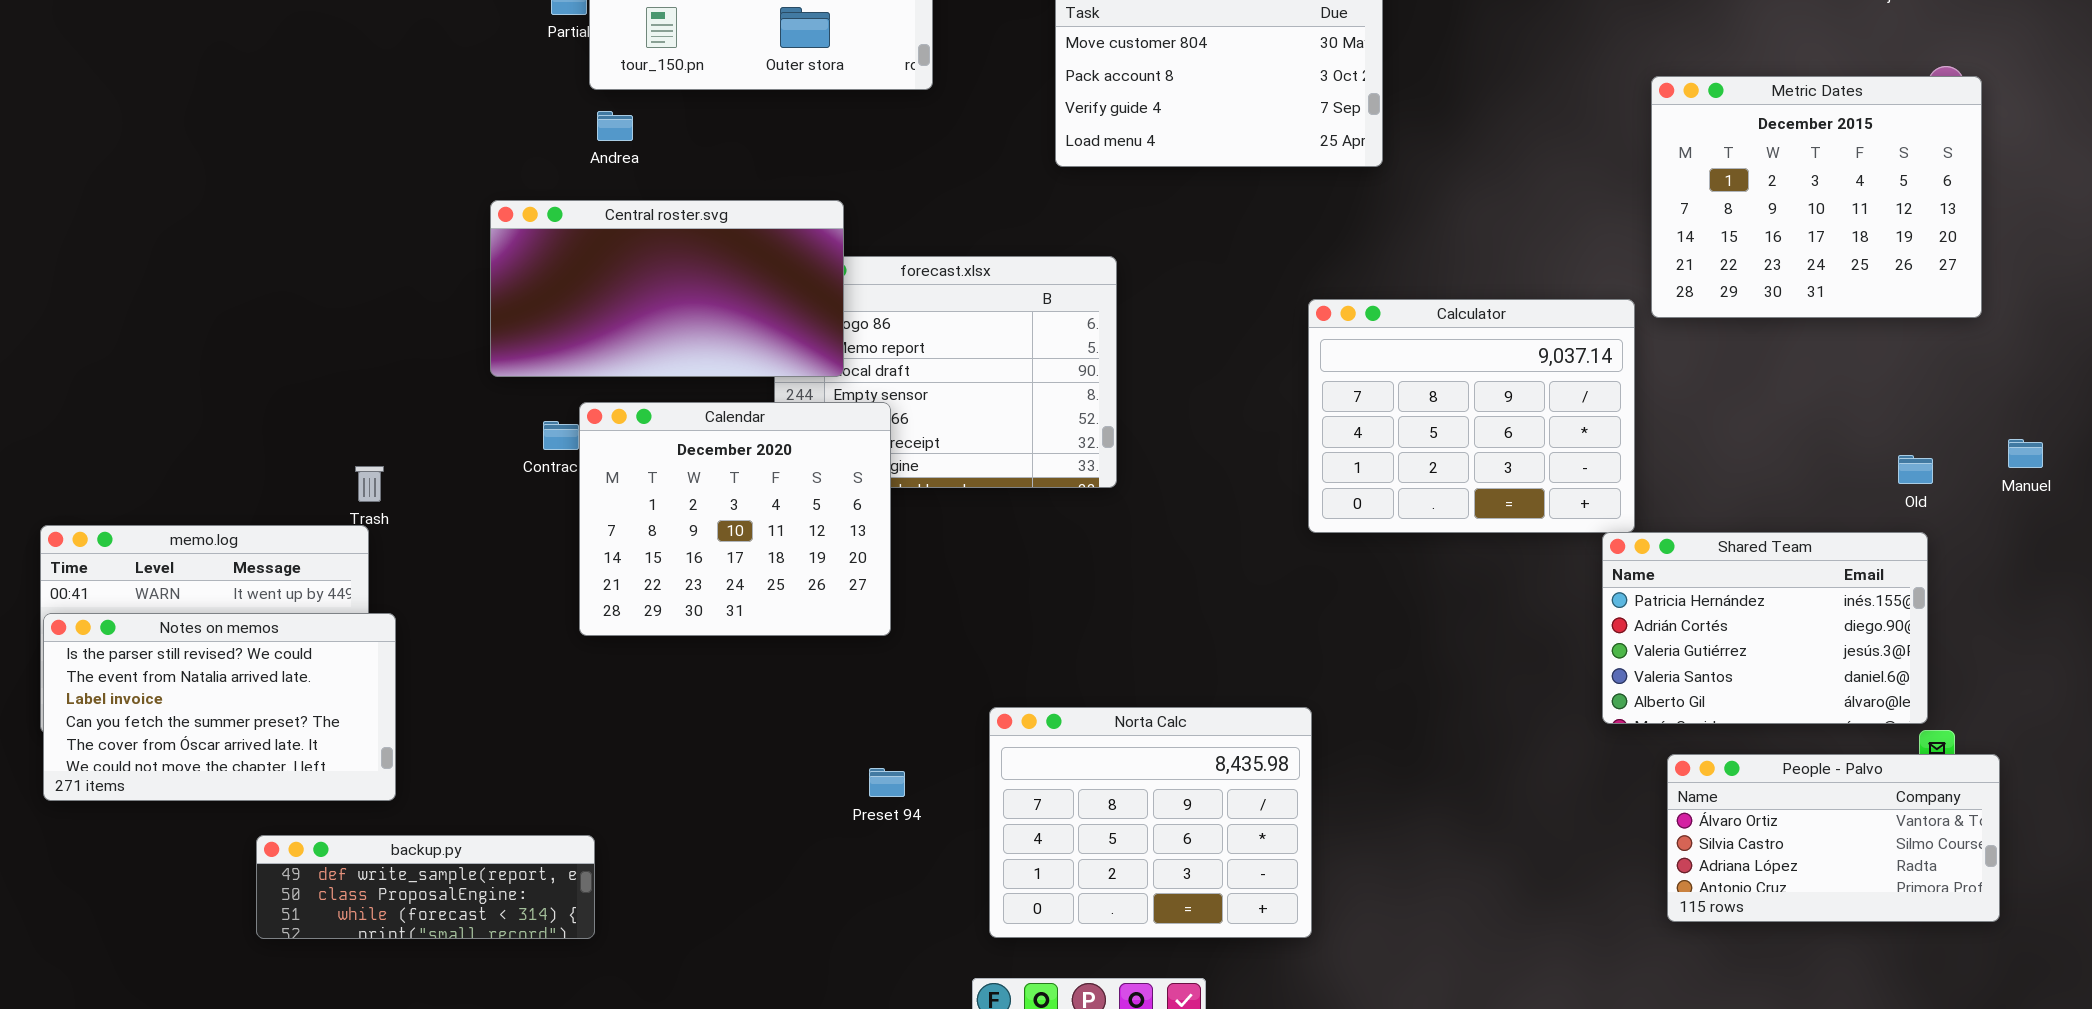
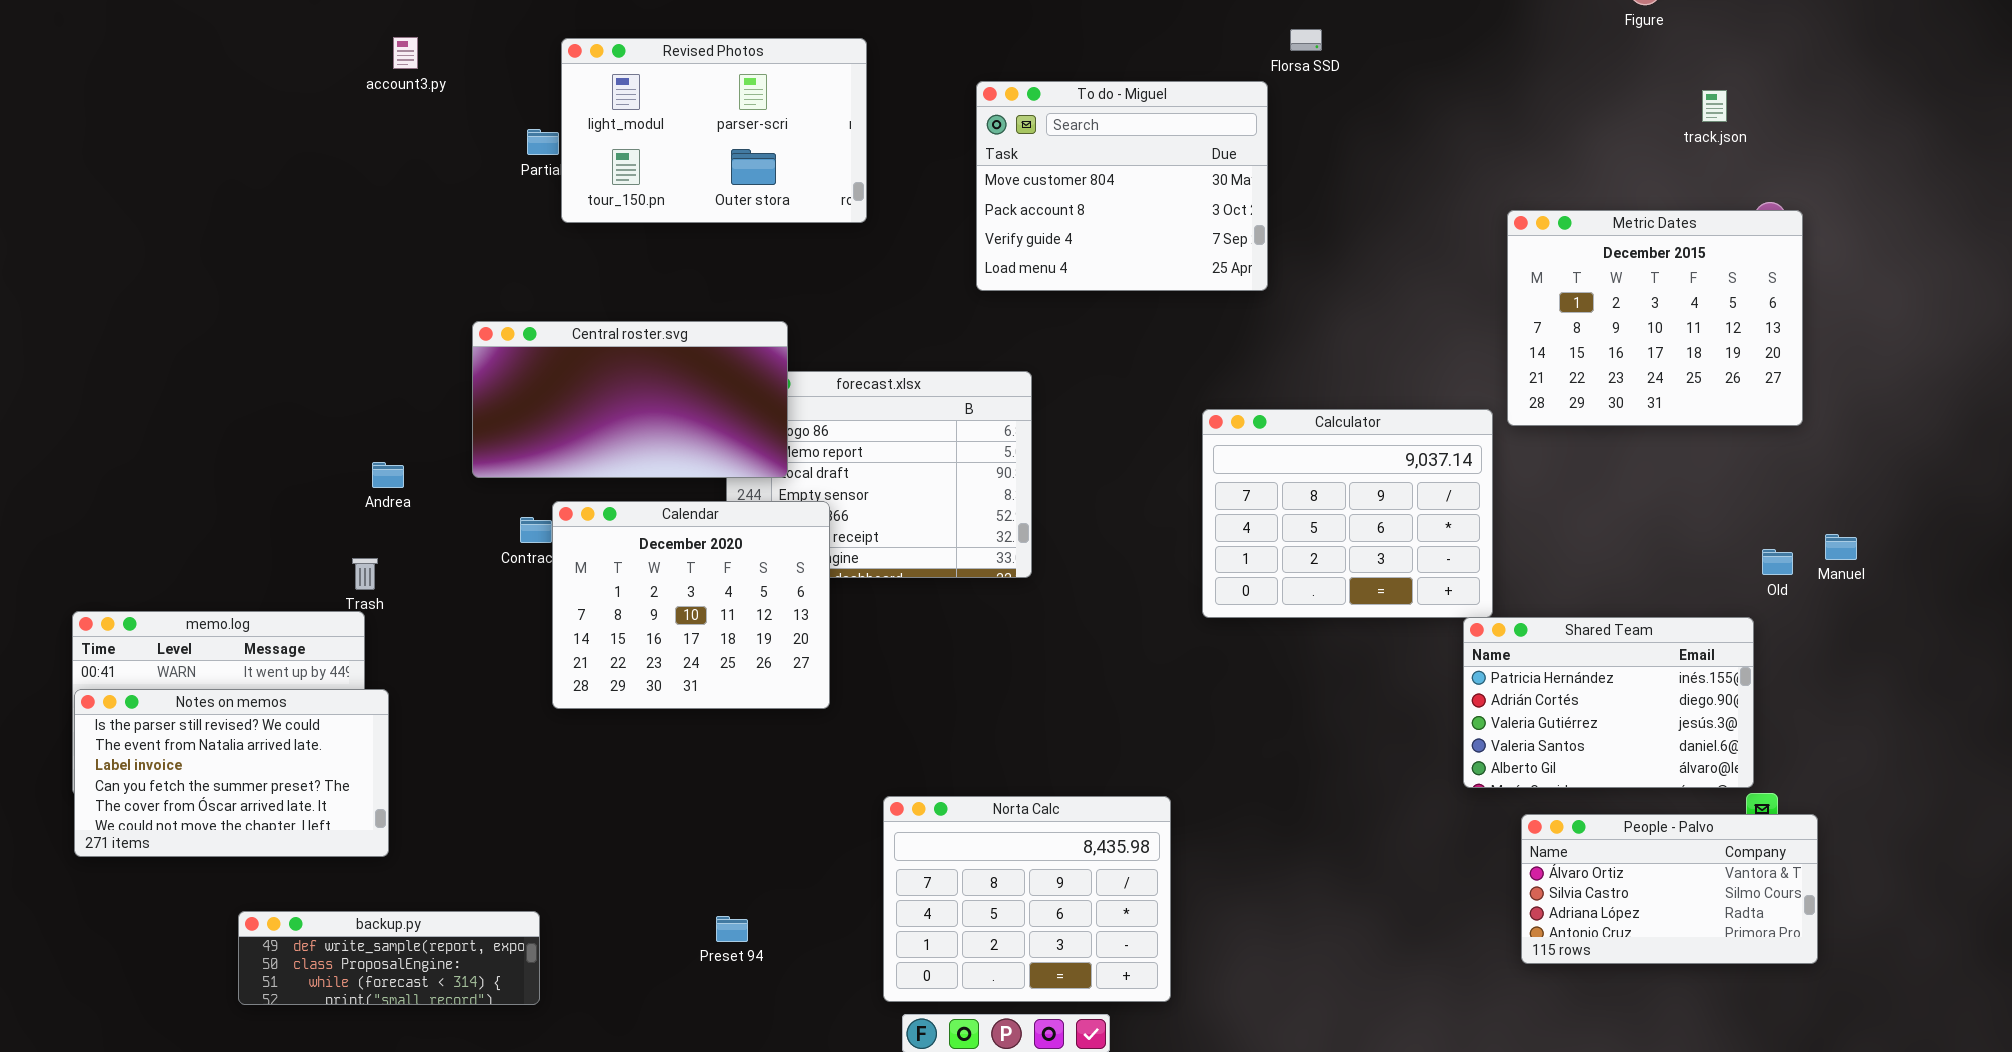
Andrea: [597,111,633,141] -> [372,462,404,488], moved
Old: [1898,455,1933,484] -> [1762,549,1793,575], moved
Norta Calc: [989,707,1312,938] -> [883,796,1171,1002], moved
Preset 94: [869,768,905,797] -> [716,916,748,942], moved
backup.py: [256,835,595,939] -> [238,911,540,1005], moved

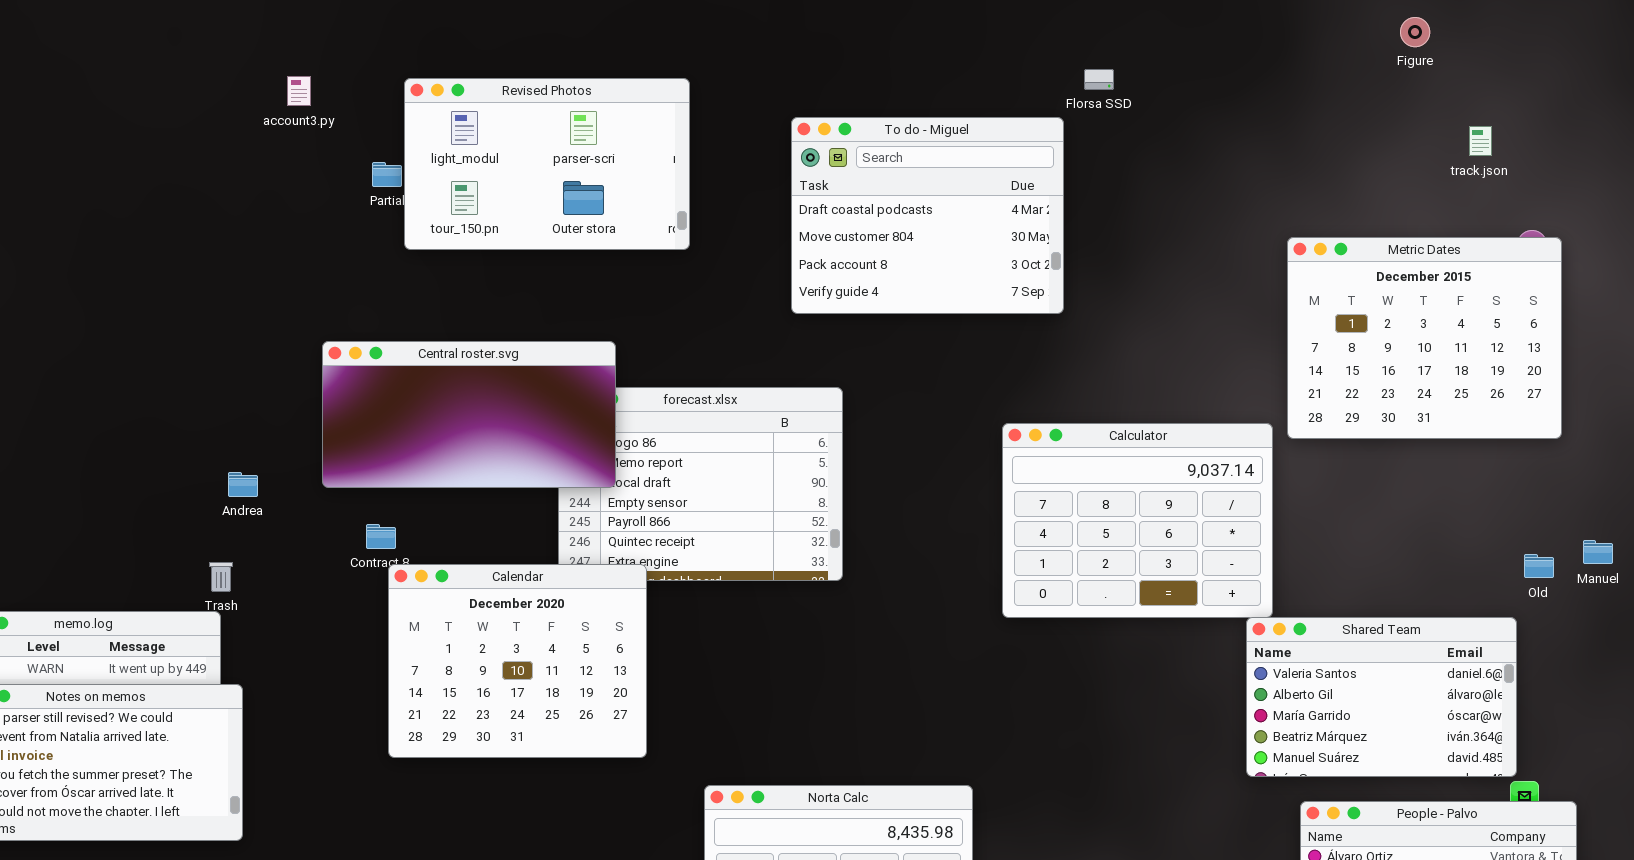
account3.py: [393,37,418,69] -> [287,76,311,106], moved
To do - Miguel: [976,81,1268,291] -> [791,117,1064,314], scrolled up 1 row
Calendar: [552,501,830,709] -> [388,564,647,758], moved
Shared Team: [1463,617,1754,788] -> [1246,617,1517,777], scrolled down 3 rows

